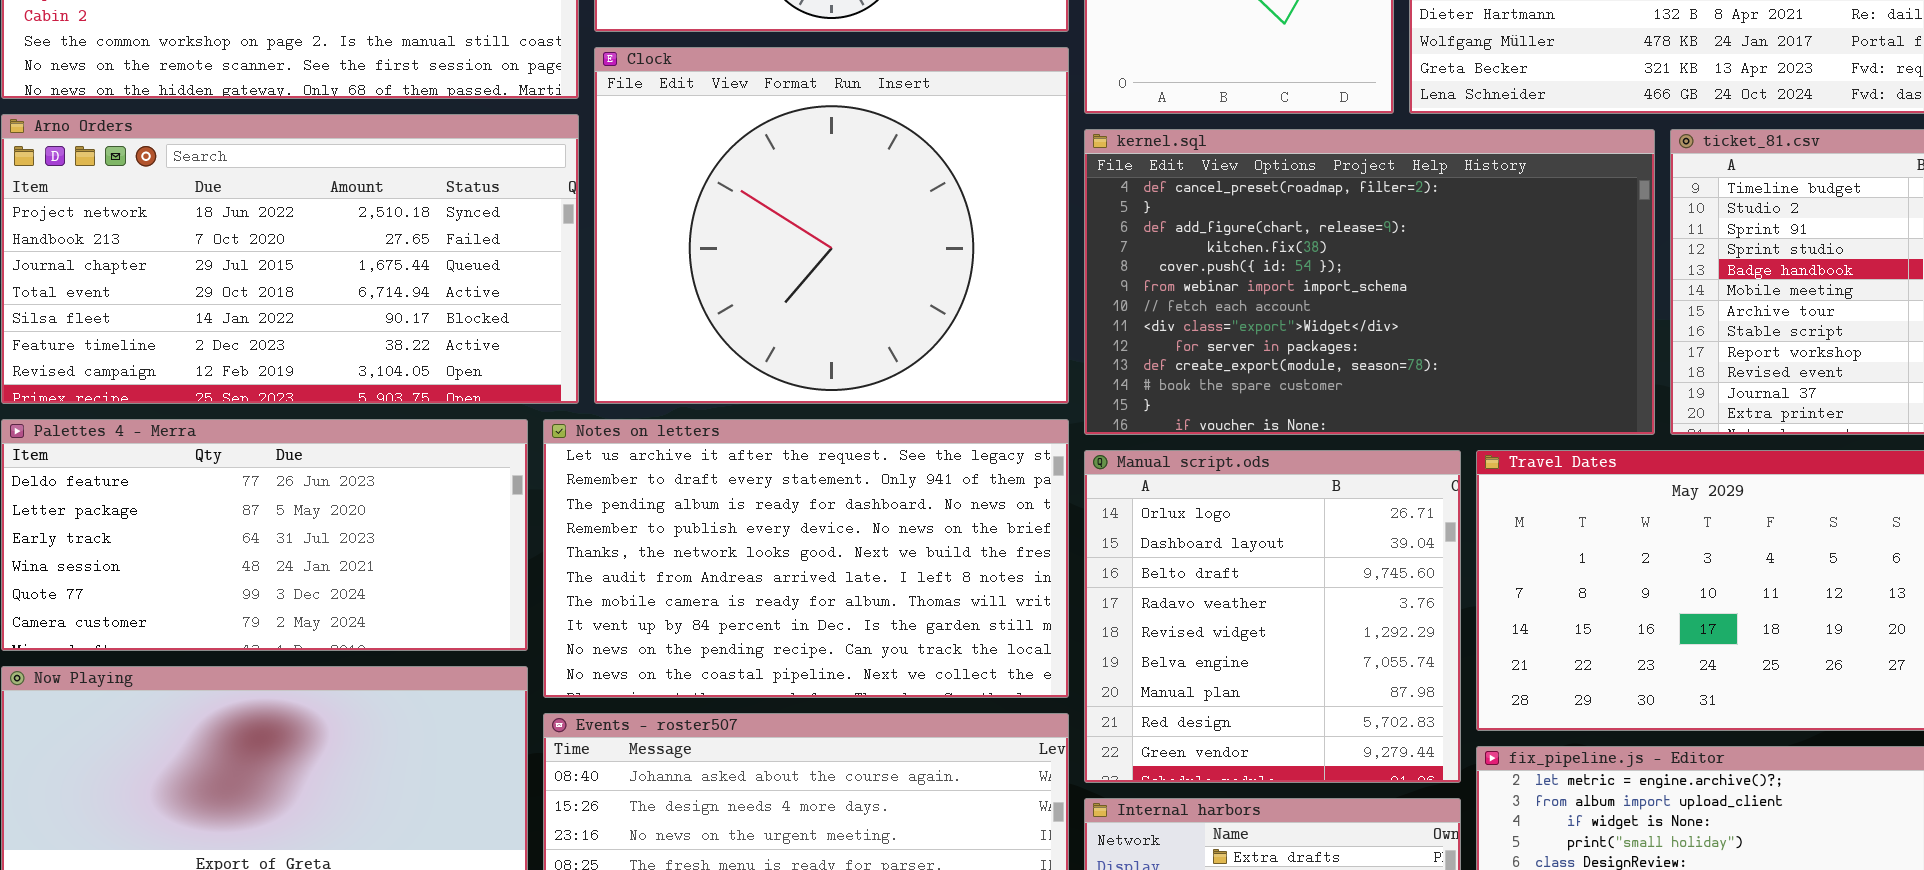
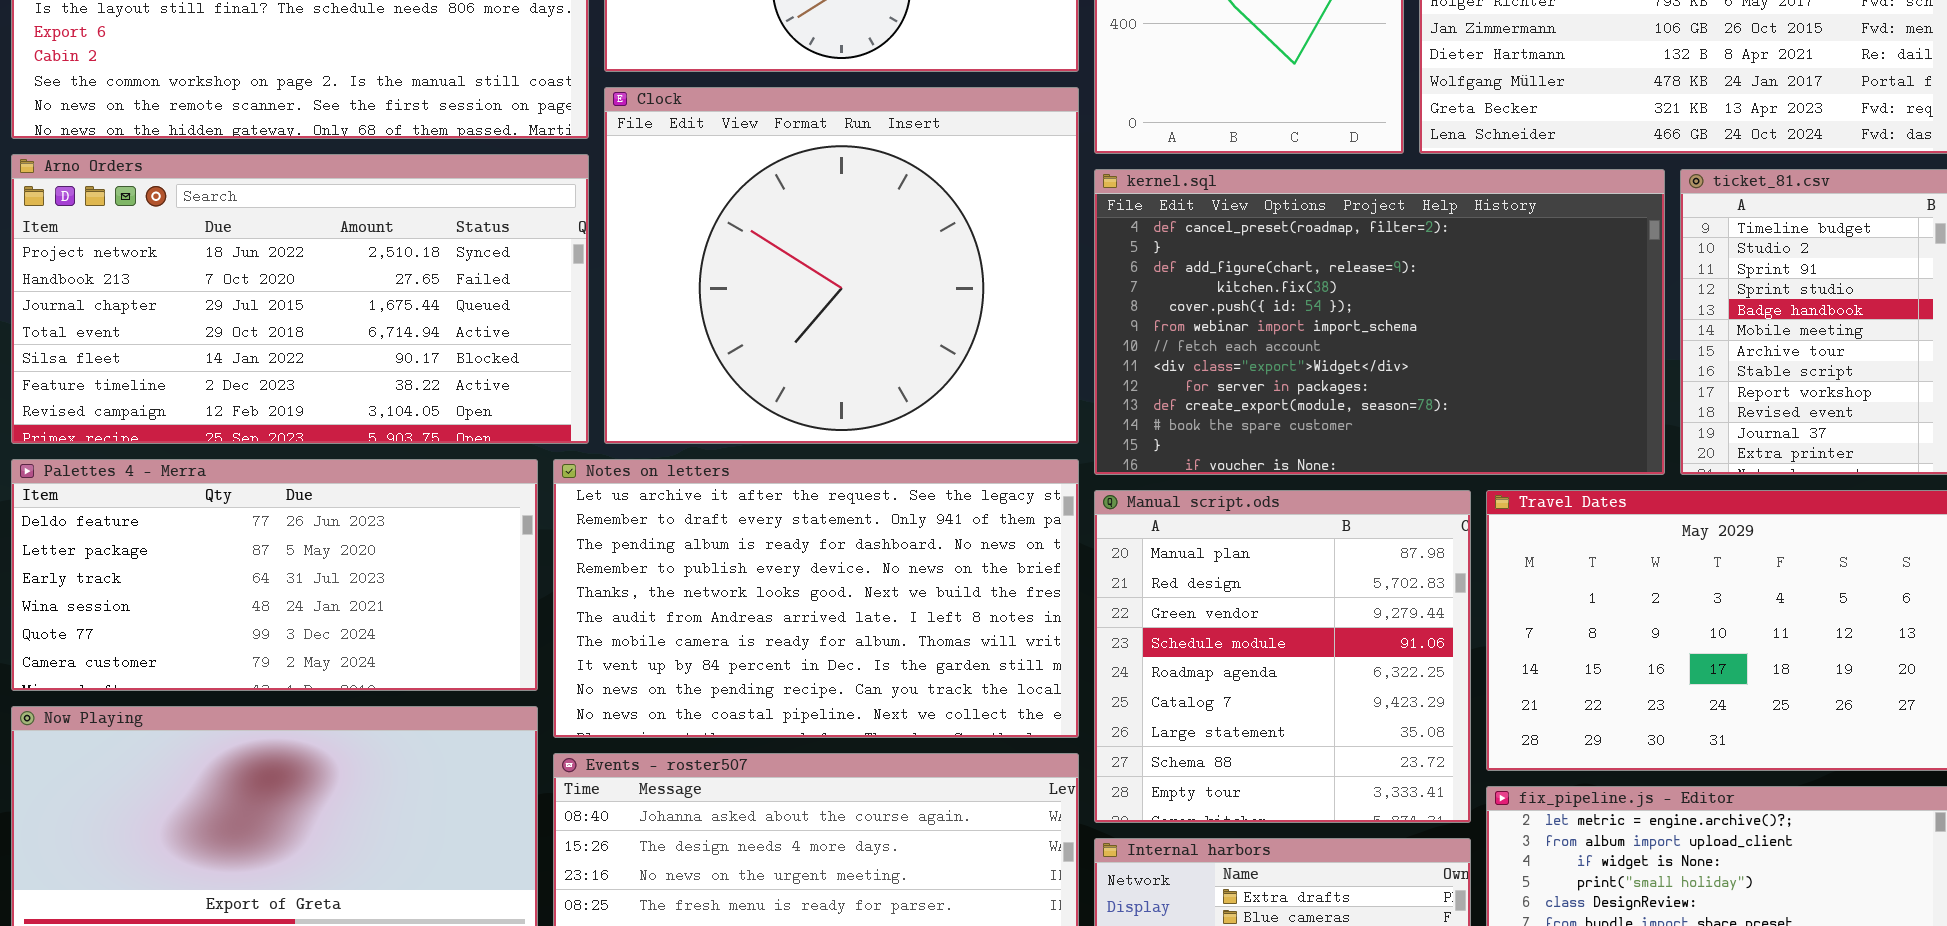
Manual script.ods: [1084,450,1461,783] -> [1094,490,1471,823], scrolled down 6 rows

